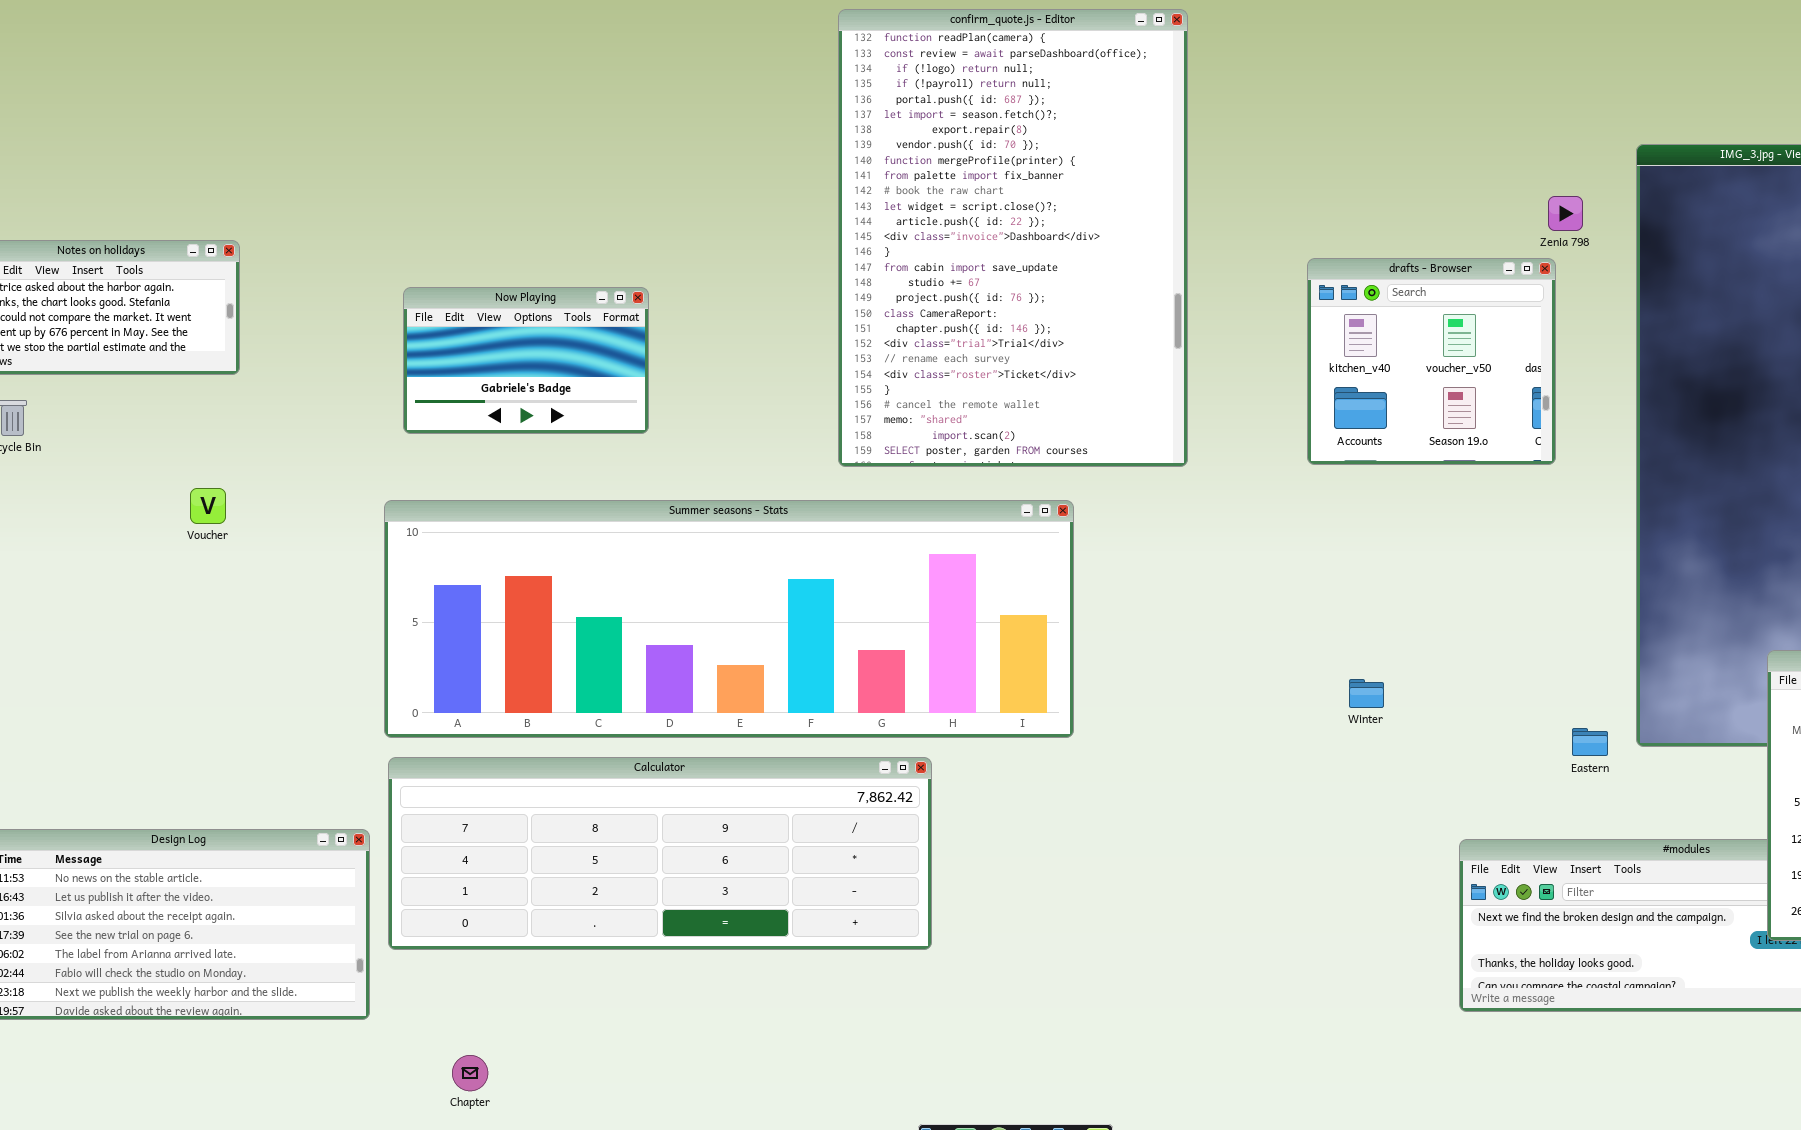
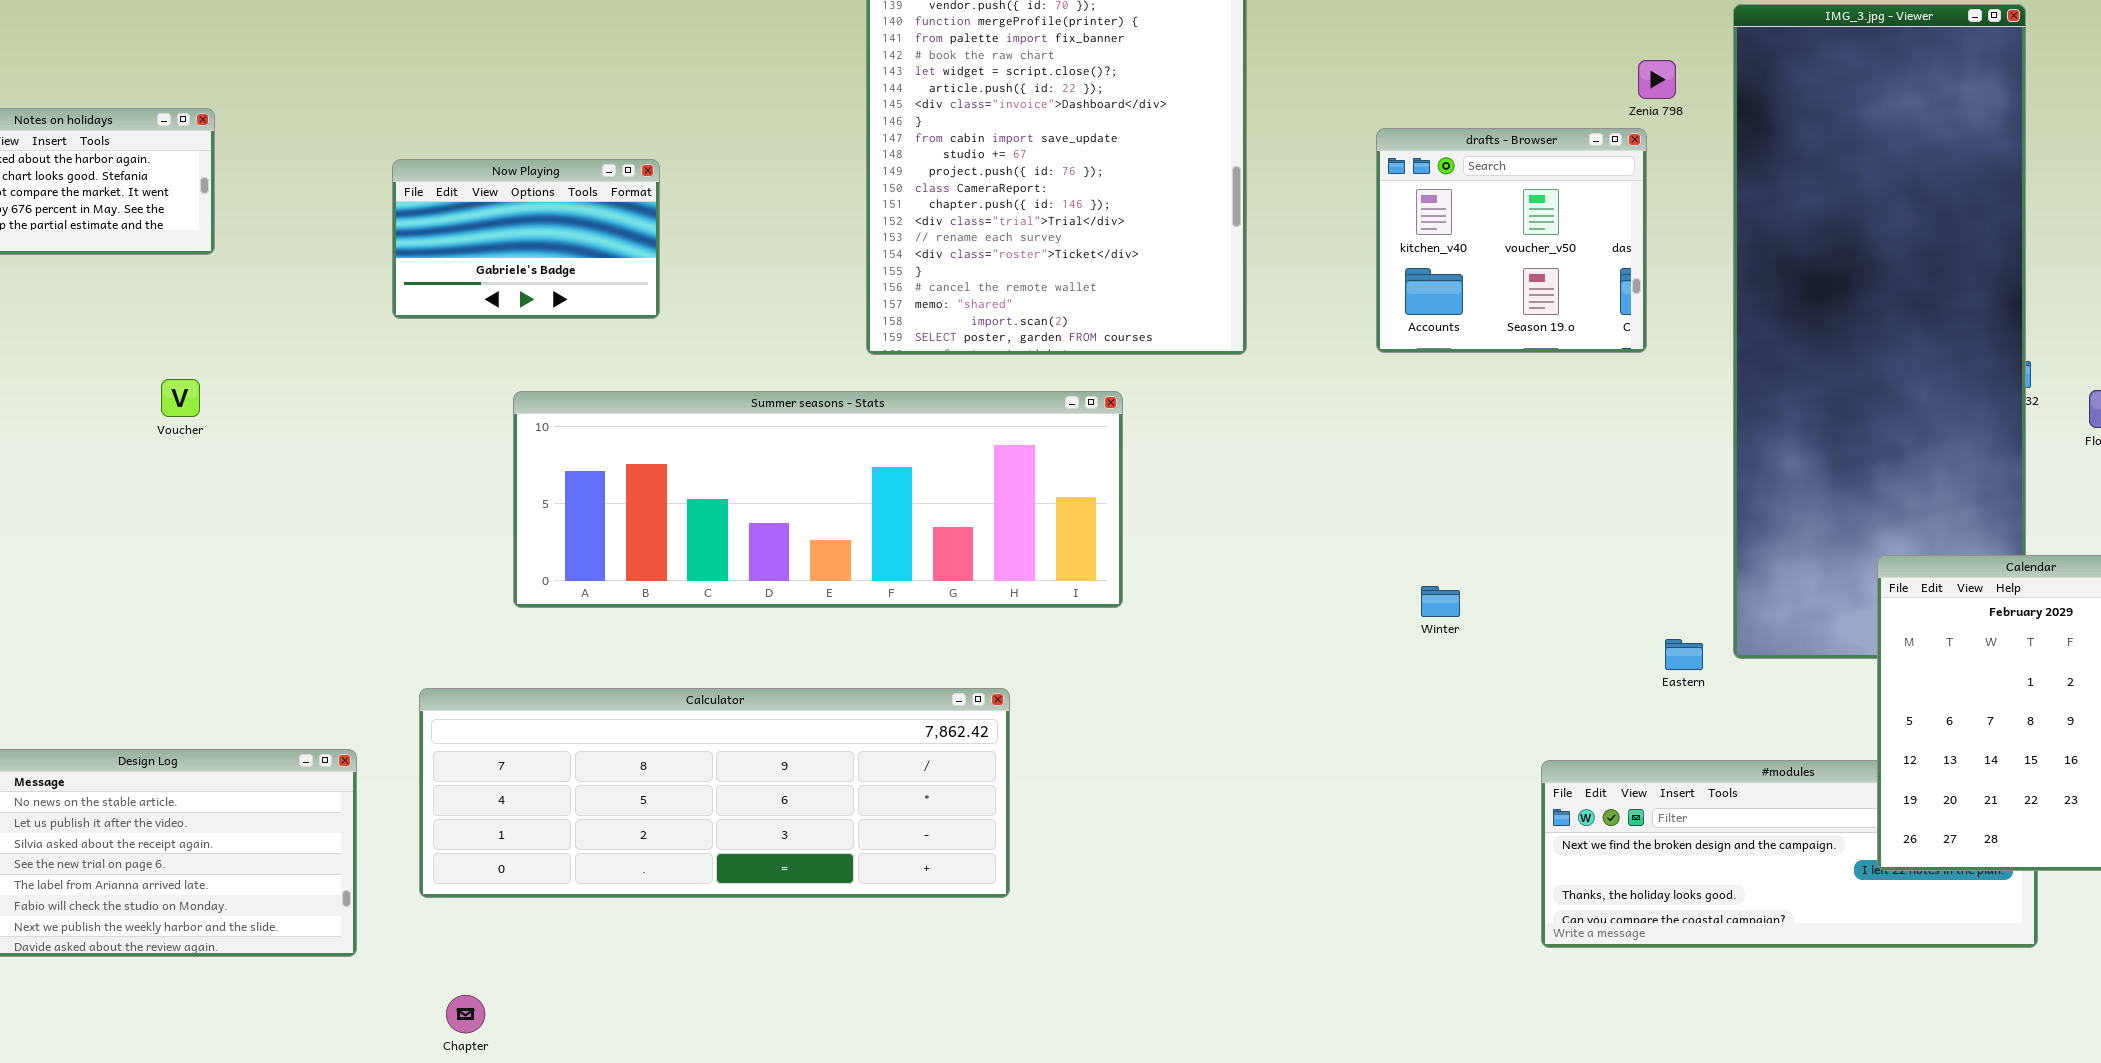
Summer seasons - Stats: [384,500,1074,738] -> [513,391,1123,608], resized
Calculator: [388,757,932,950] -> [419,688,1010,898], moved

